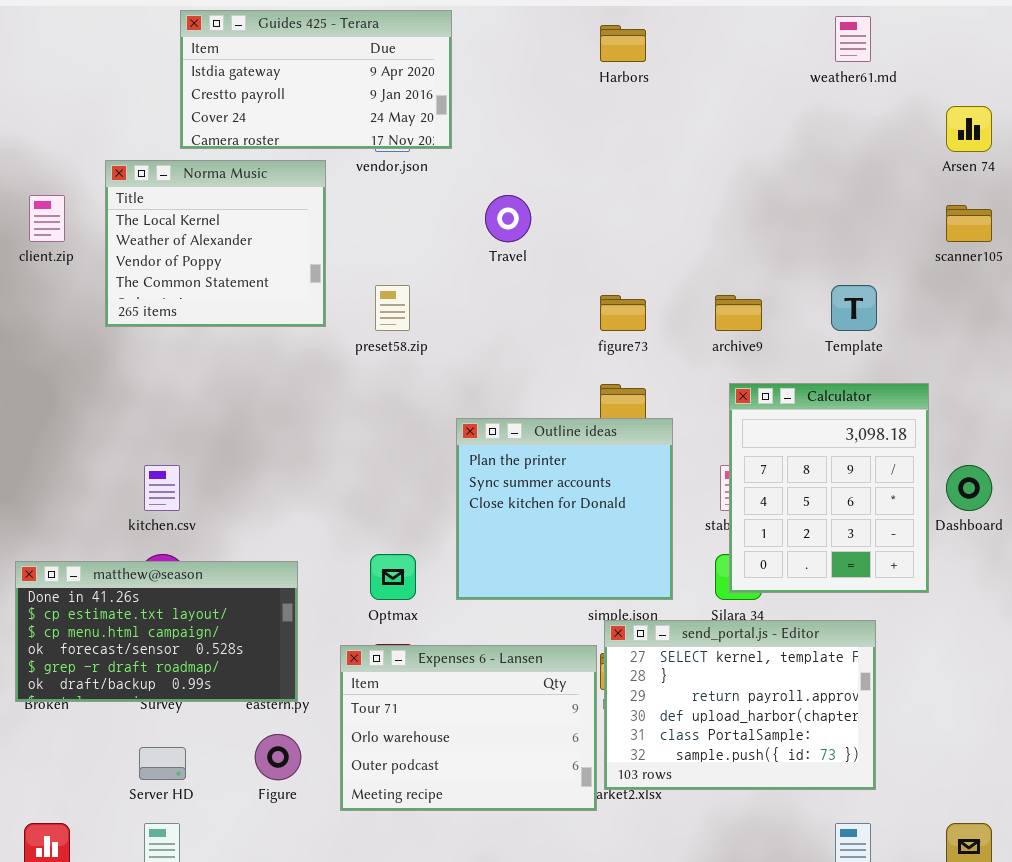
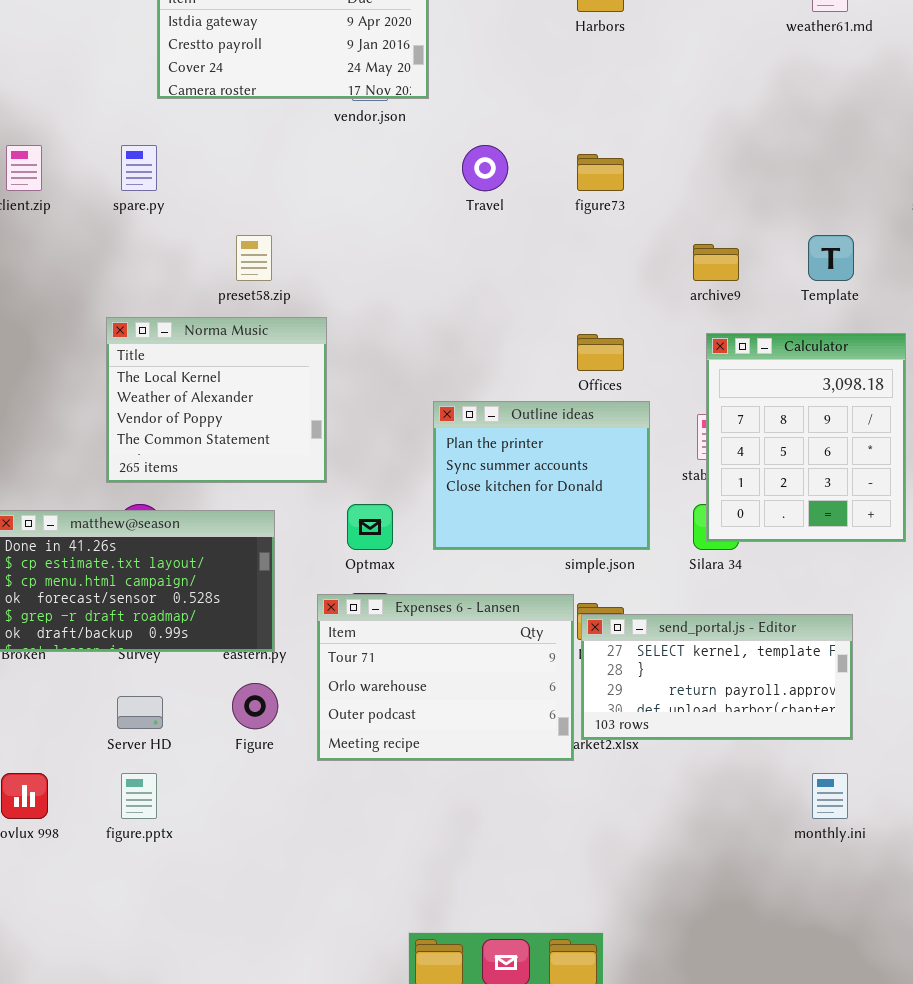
Norma Music: [105,160,326,327] -> [106,317,327,483], moved
preset58.zip: [375,285,410,331] -> [236,235,272,281], moved
figure73: [600,295,646,331] -> [577,154,624,191], moved
Outline ideas: [456,418,673,600] -> [433,401,650,550], resized
send_portal.js - Editor: [604,620,876,790] -> [581,614,853,740], resized

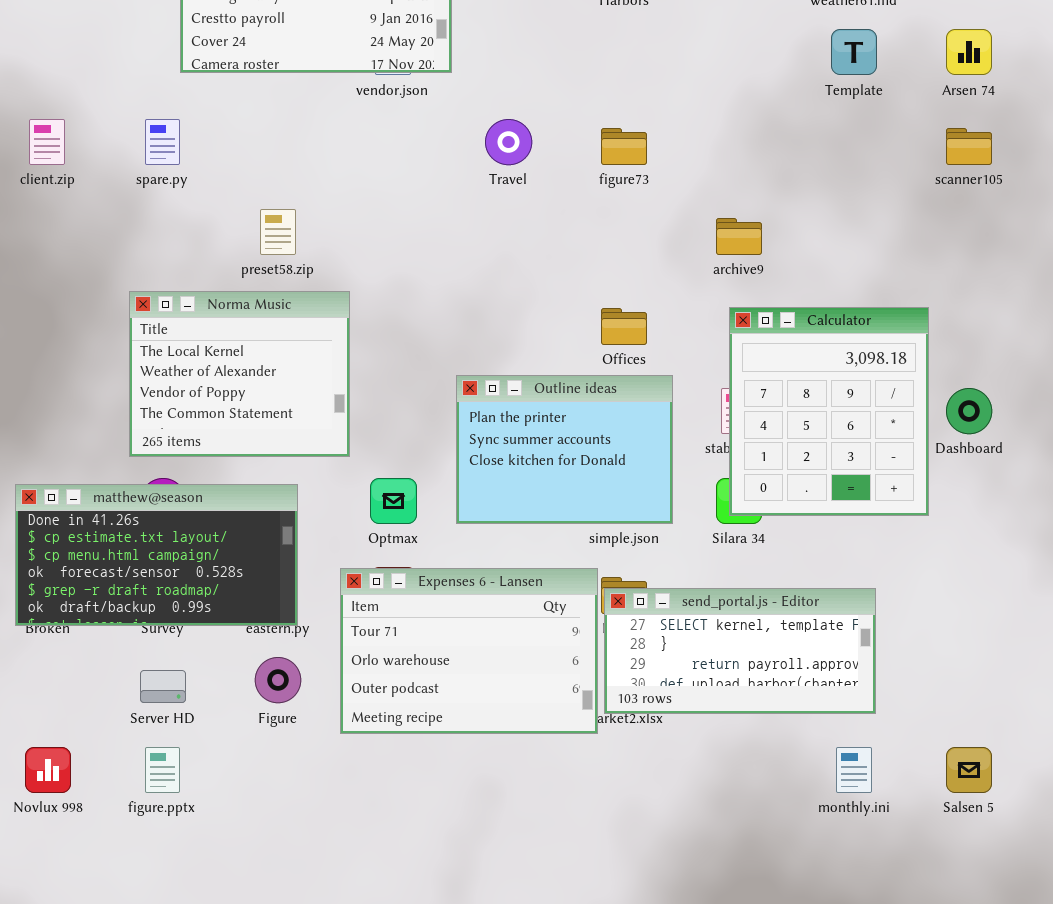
Template: [808,235,854,281] -> [831,29,877,75], moved

